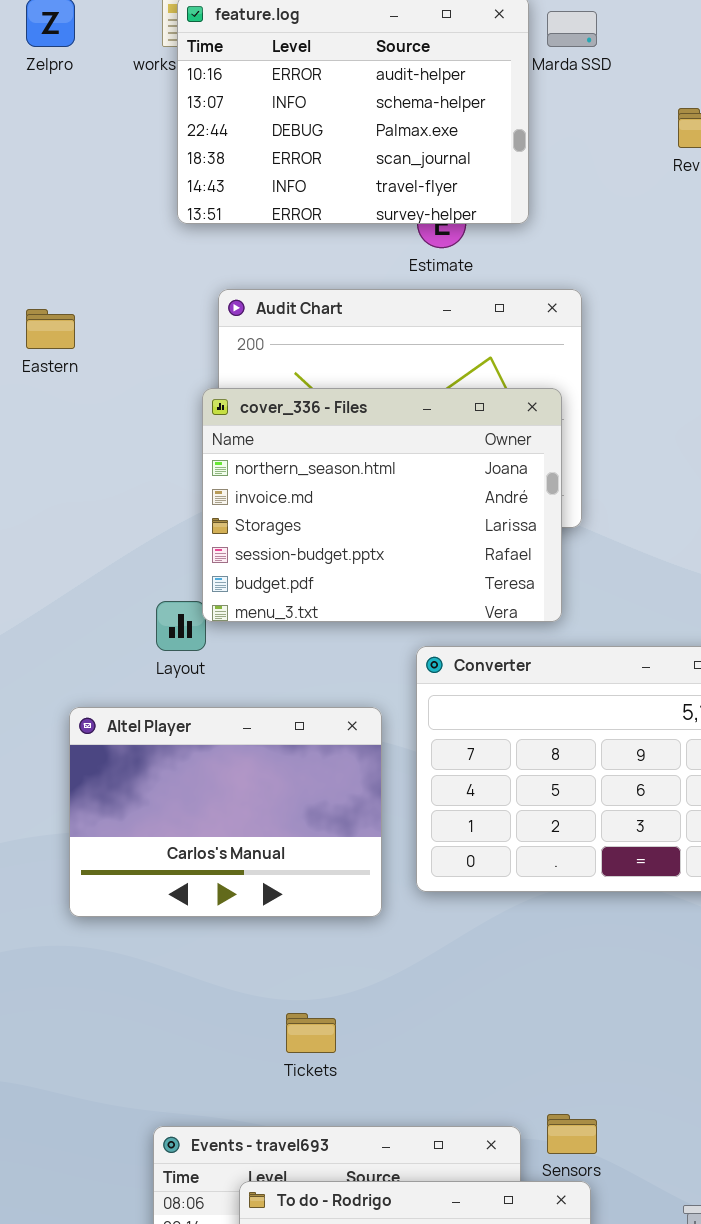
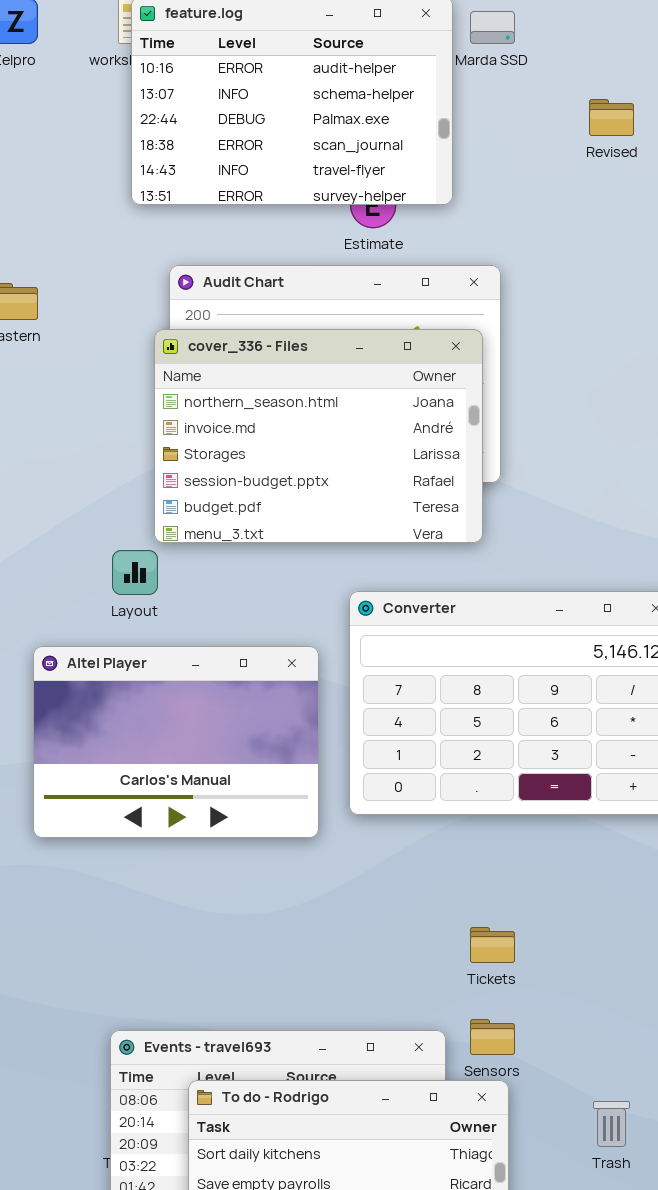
cover_336 - Files: [202,388,562,622] -> [154,329,483,543], moved
Tickets: [286,1013,336,1053] -> [470,927,515,963], moved

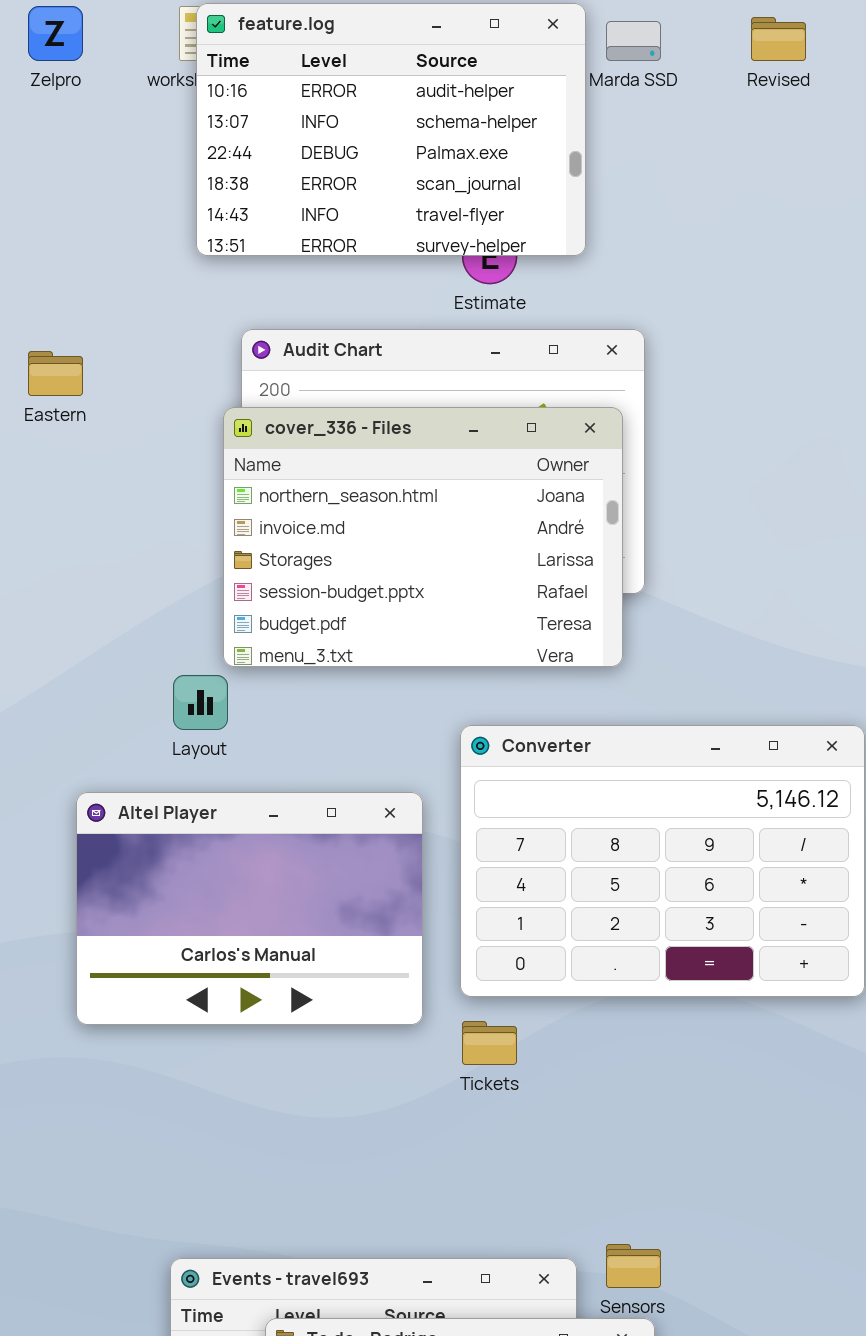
Revised: [589,99,634,136] -> [751,17,806,61], moved
Tickets: [470,927,515,963] -> [462,1021,517,1065], moved

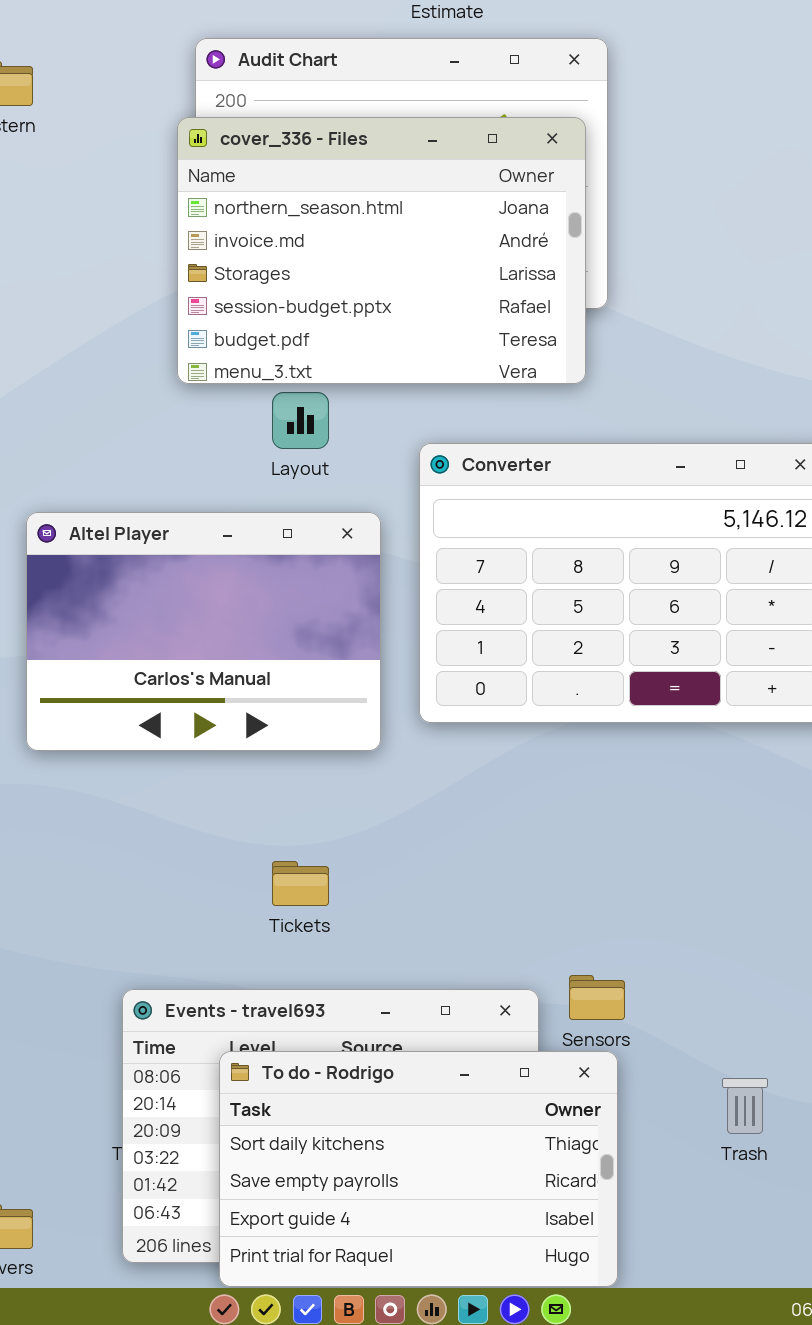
Layout: [173,675,228,730] -> [272,392,329,449], moved
Tickets: [462,1021,517,1065] -> [272,861,329,906], moved

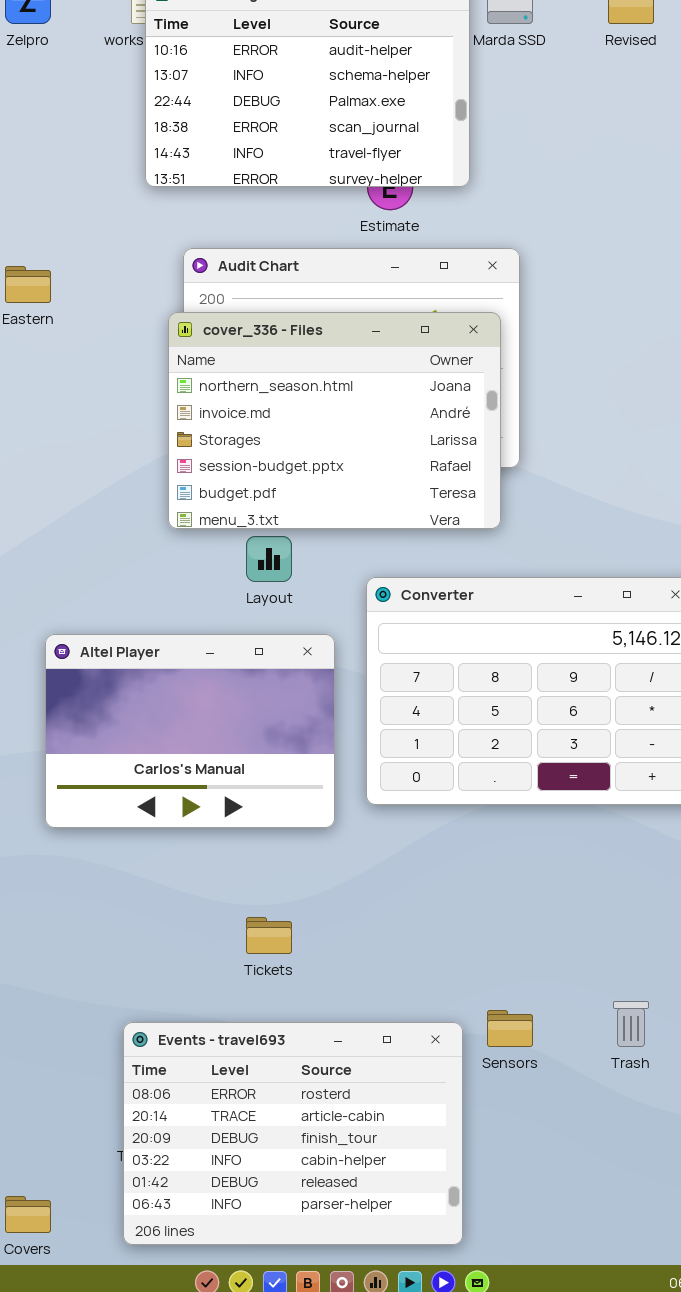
To do - Rodrigo: [219,1051,618,1287] -> none, closed
Trash: [722,1078,768,1134] -> [613,1001,649,1047], moved

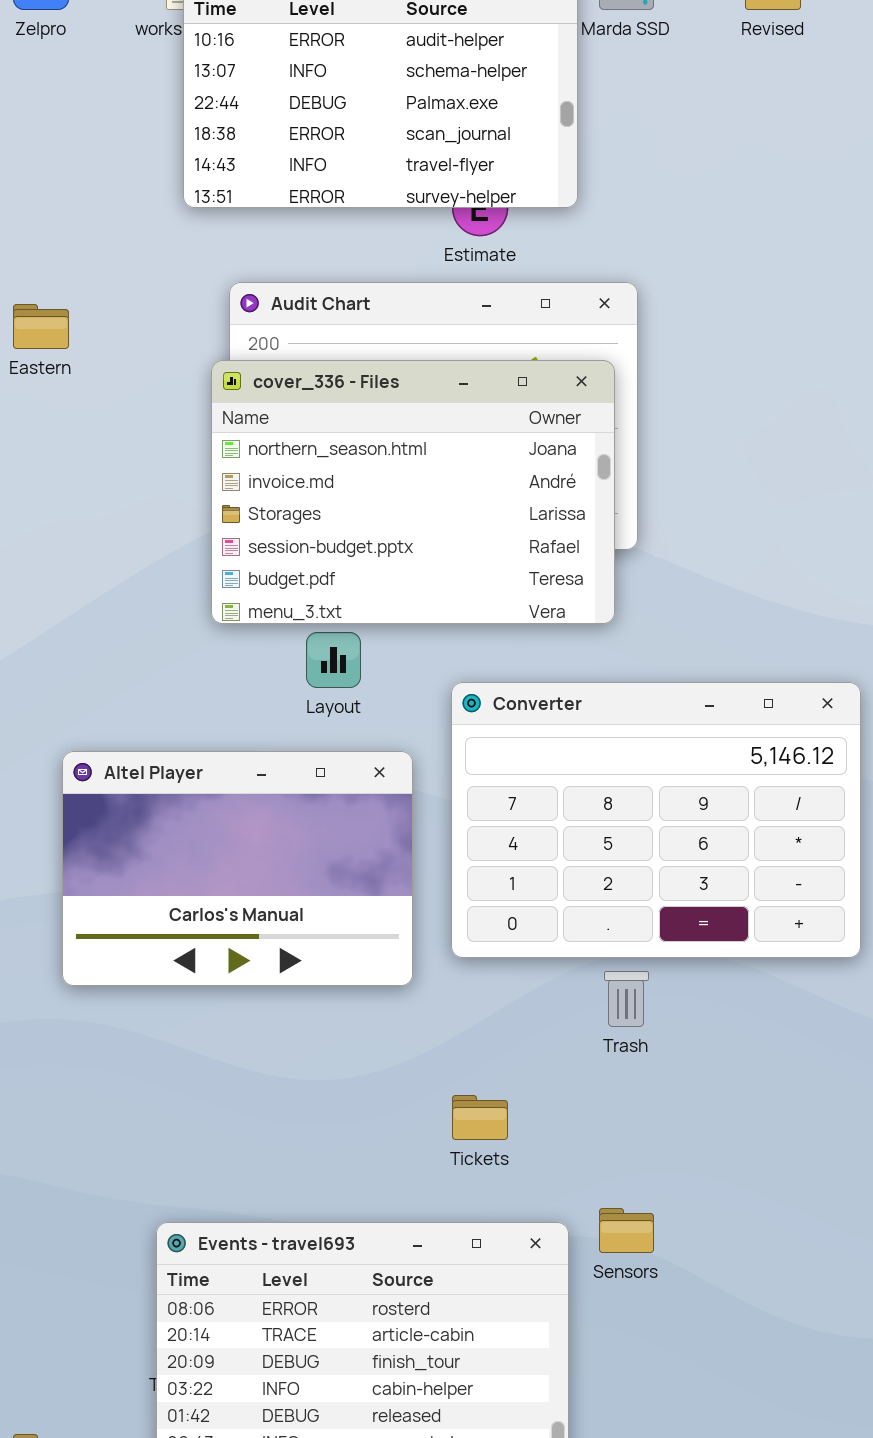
Tickets: [246,917,292,954] -> [452,1095,508,1140], moved
Trash: [613,1001,649,1047] -> [604,971,649,1027], moved

